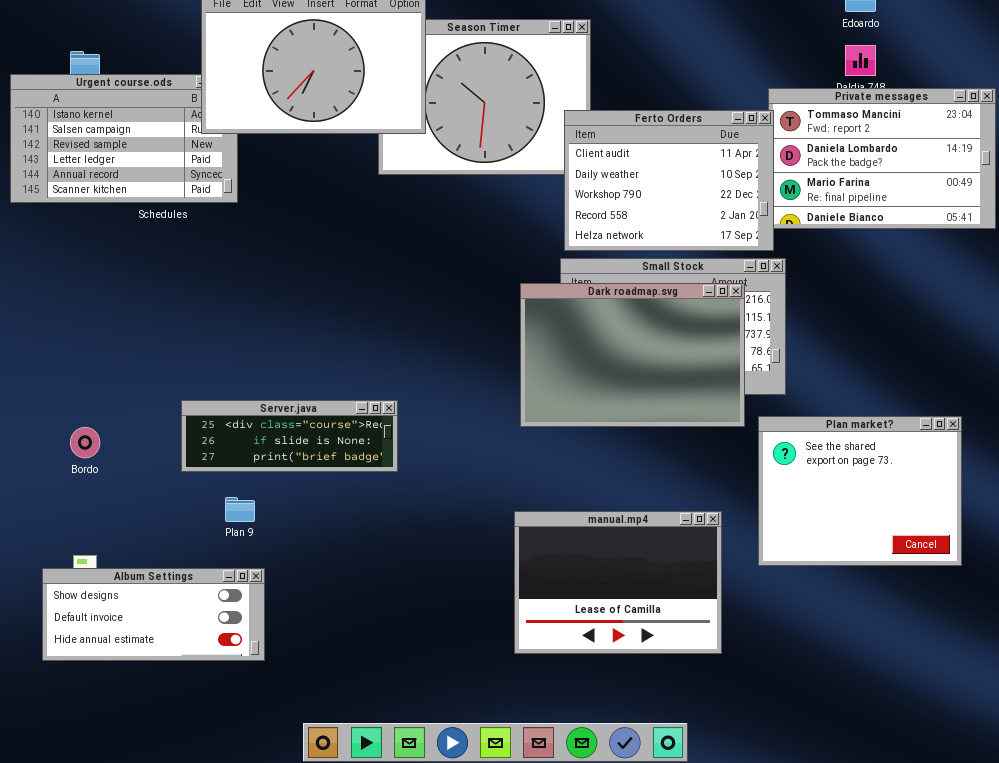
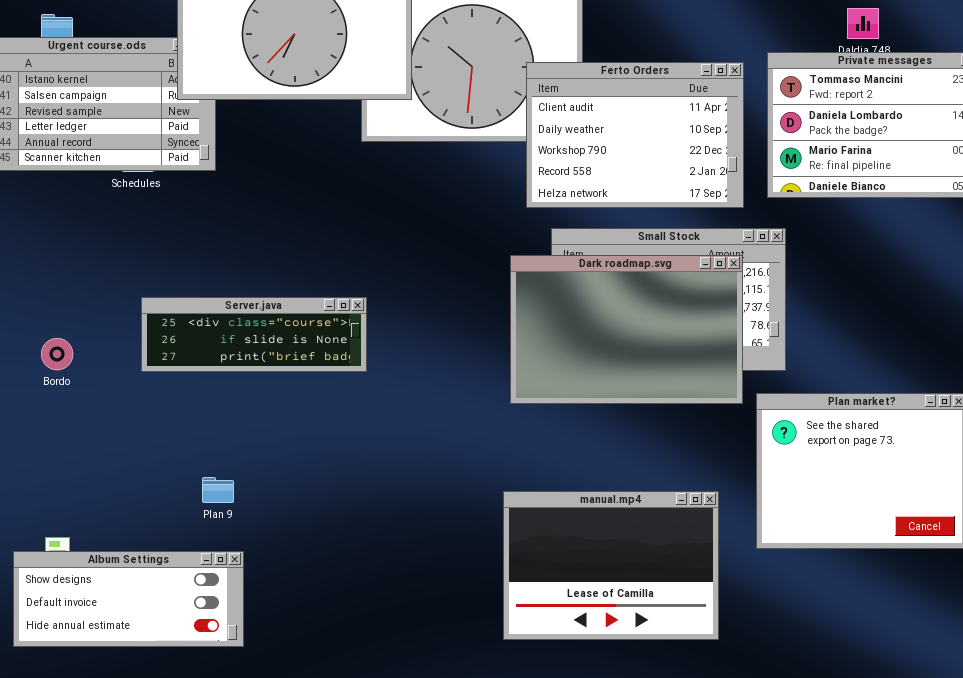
Ferto Orders: [564,110,774,251] -> [526,62,744,208], moved
Server.java: [181,400,398,472] -> [141,297,367,372], moved
Bordo: [70,427,100,458] -> [41,338,73,370], moved

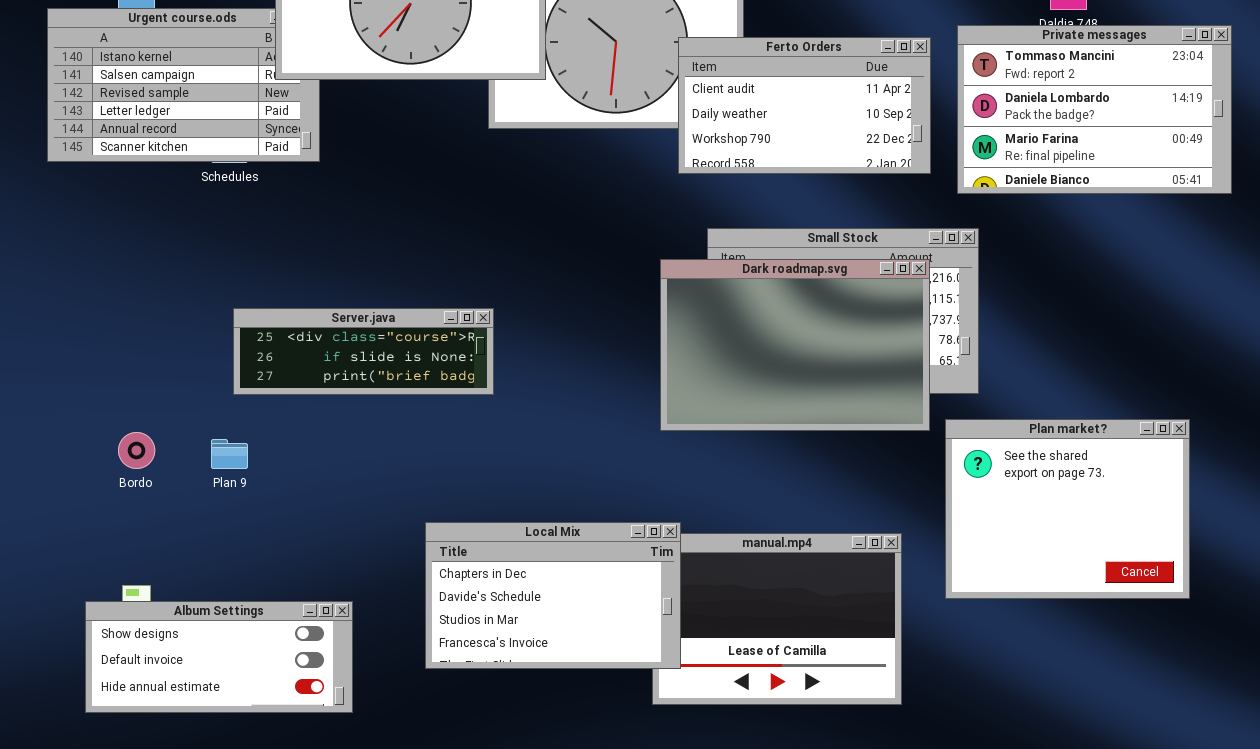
Ferto Orders: [526,62,744,208] -> [678,37,931,174], resized
Bordo: [41,338,73,370] -> [118,432,155,469], moved
Plan 9: [202,477,234,503] -> [211,439,248,469], moved
Local Mix: none -> [425,522,681,669], opened

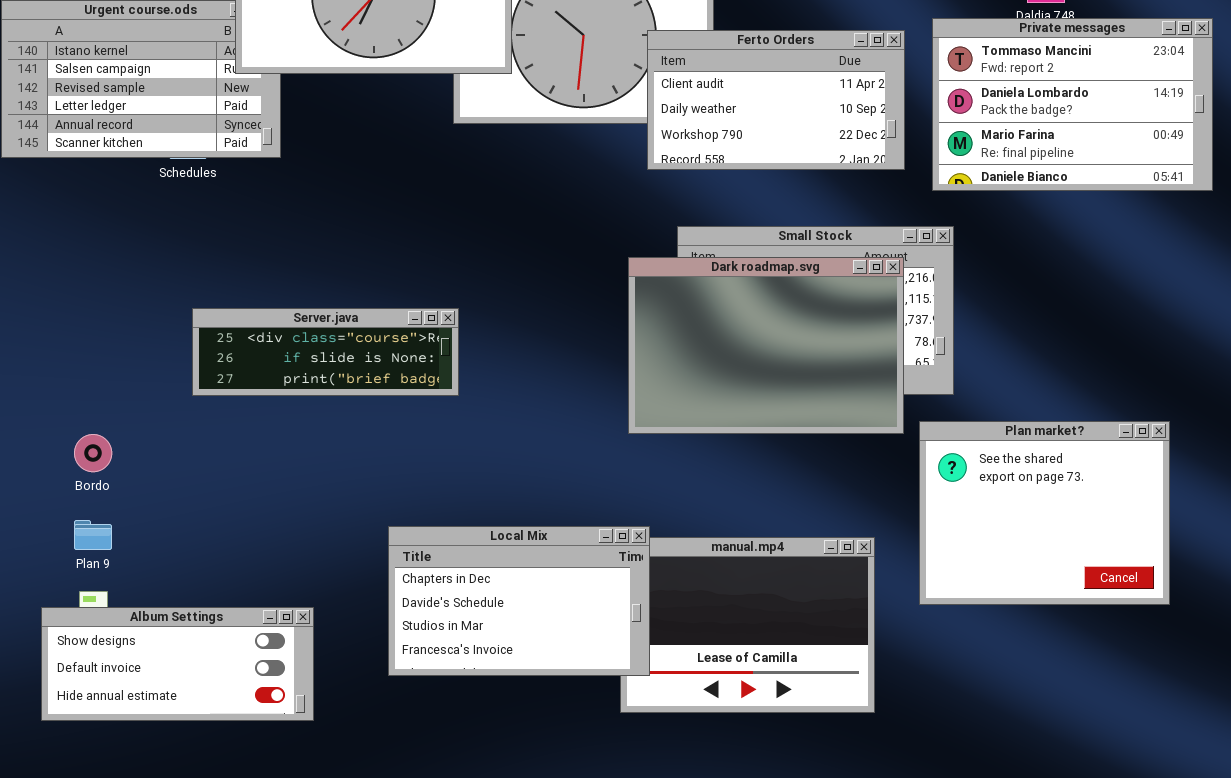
Plan 9: [211,439,248,469] -> [74,520,112,550], moved

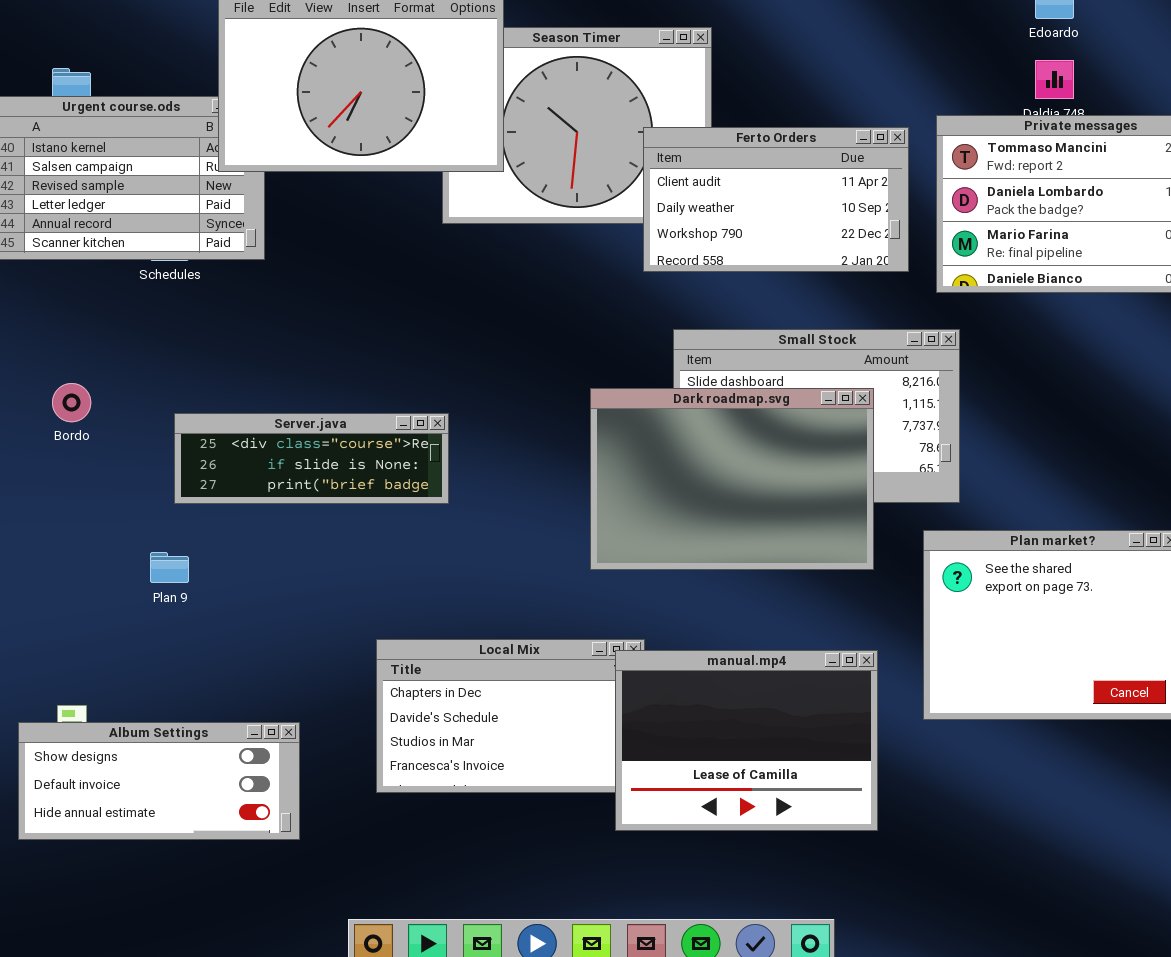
Dark roadmap.svg: [628,257,904,434] -> [590,388,874,570], moved
Bordo: [74,434,112,472] -> [52,383,91,422], moved
Plan 9: [74,520,112,550] -> [150,552,189,583], moved
manual.mp4: [620,537,875,713] -> [615,650,878,831], raised

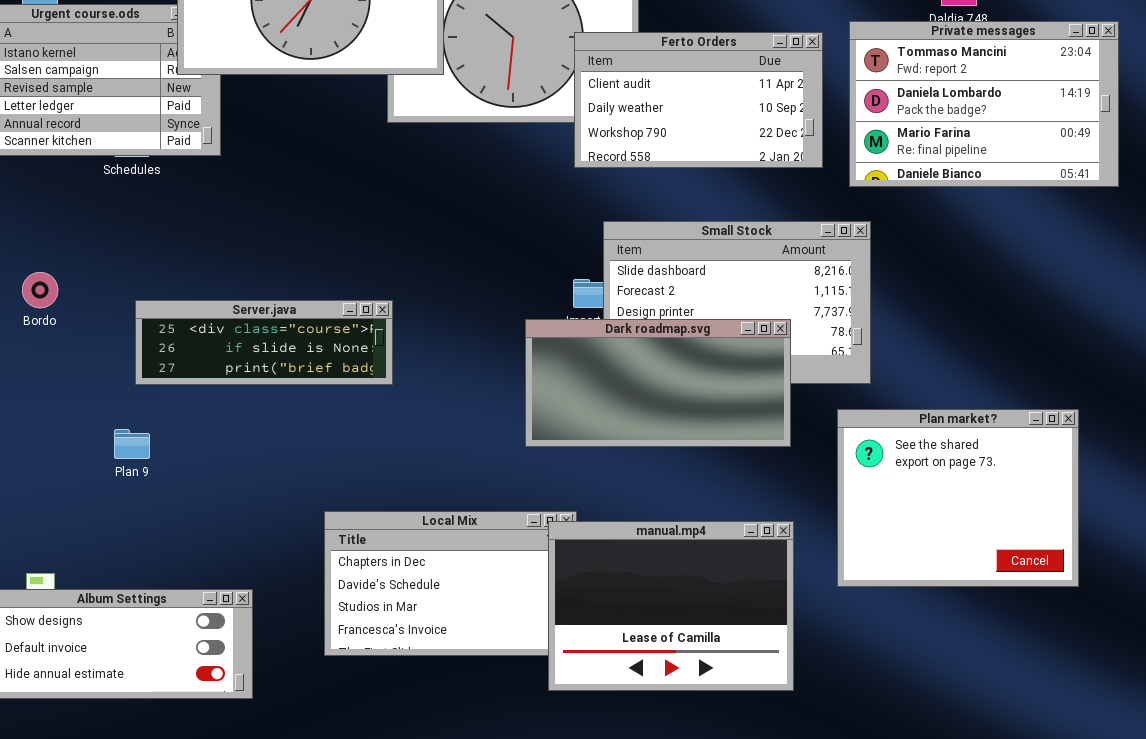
Dark roadmap.svg: [590,388,874,570] -> [525,319,791,447], resized

